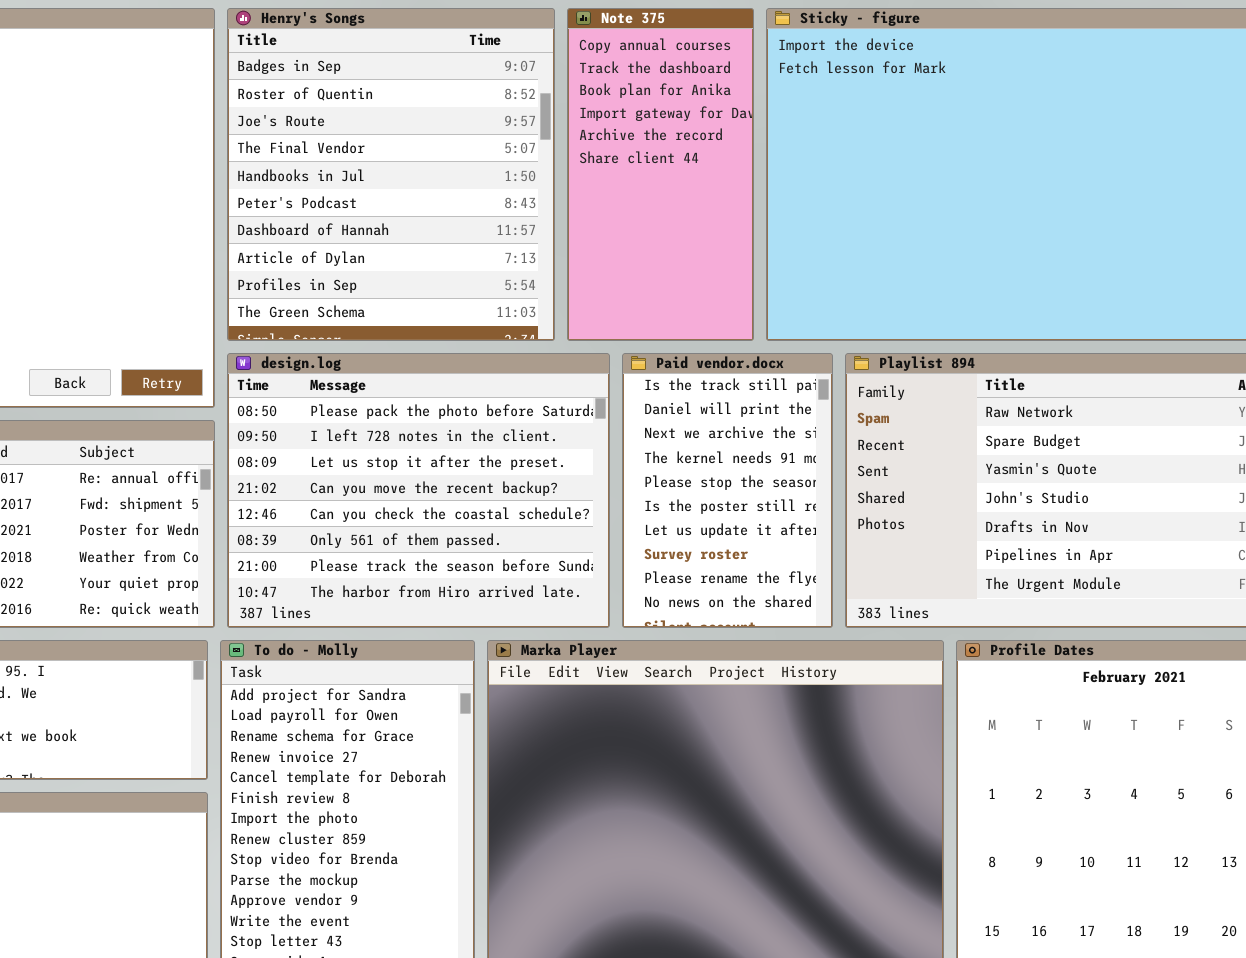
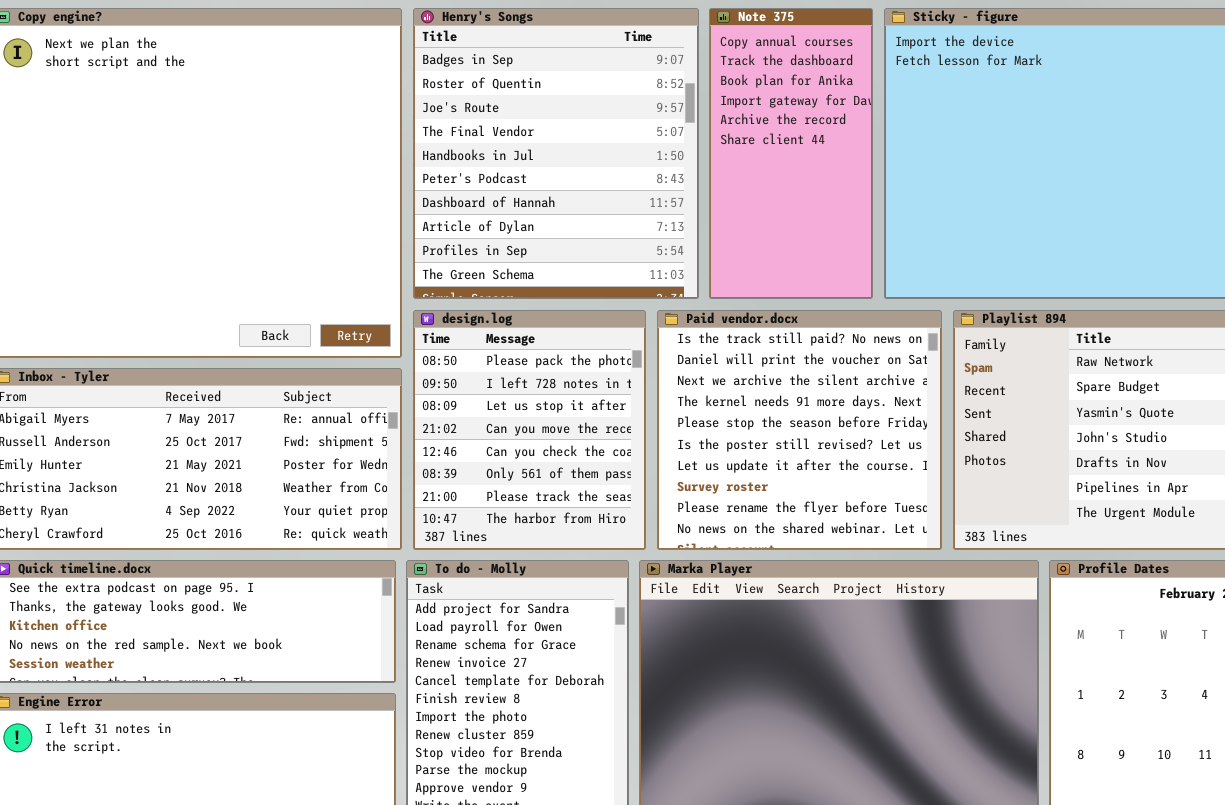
design.log: [227,353,610,628] -> [413,310,646,550], resized
Paid vendor.docx: [622,353,833,628] -> [657,310,942,550], resized

